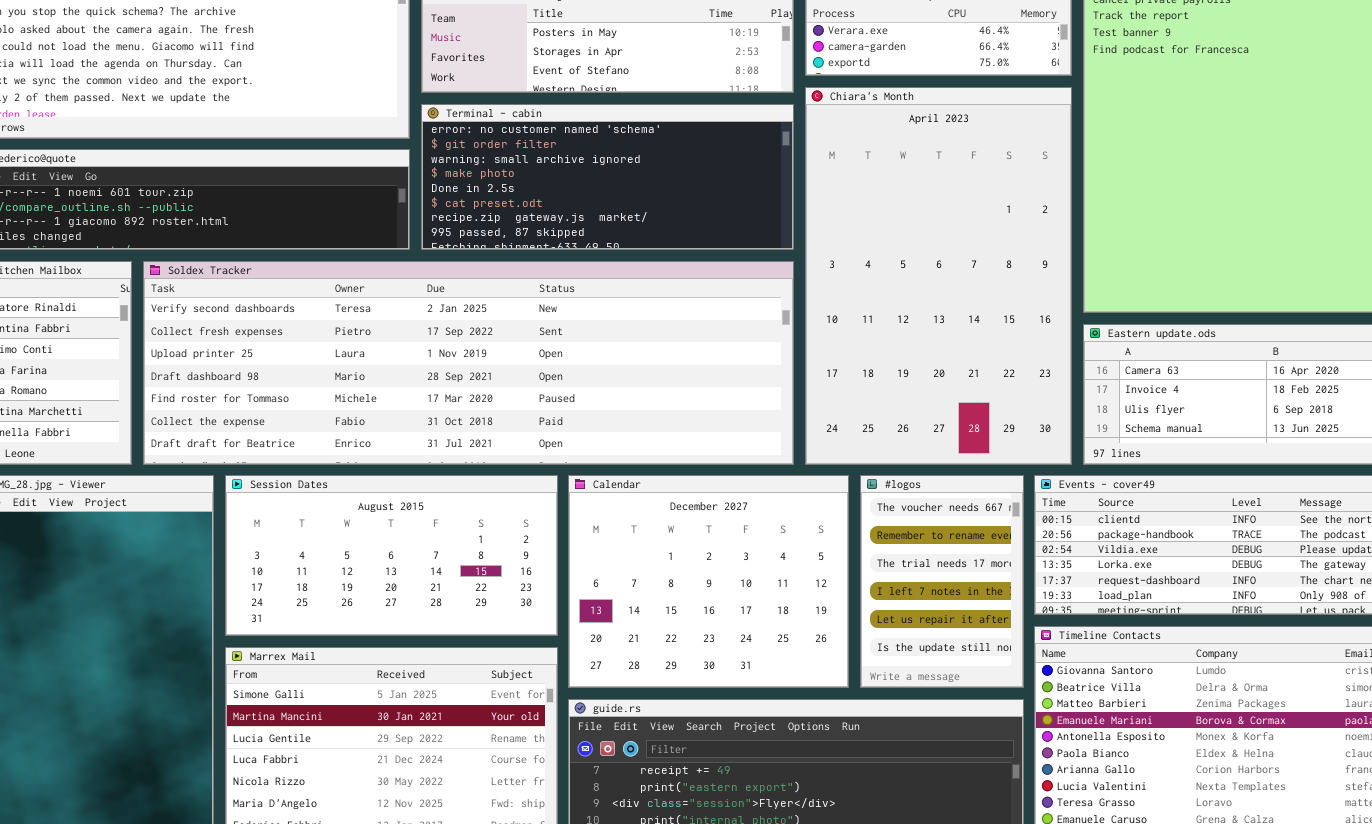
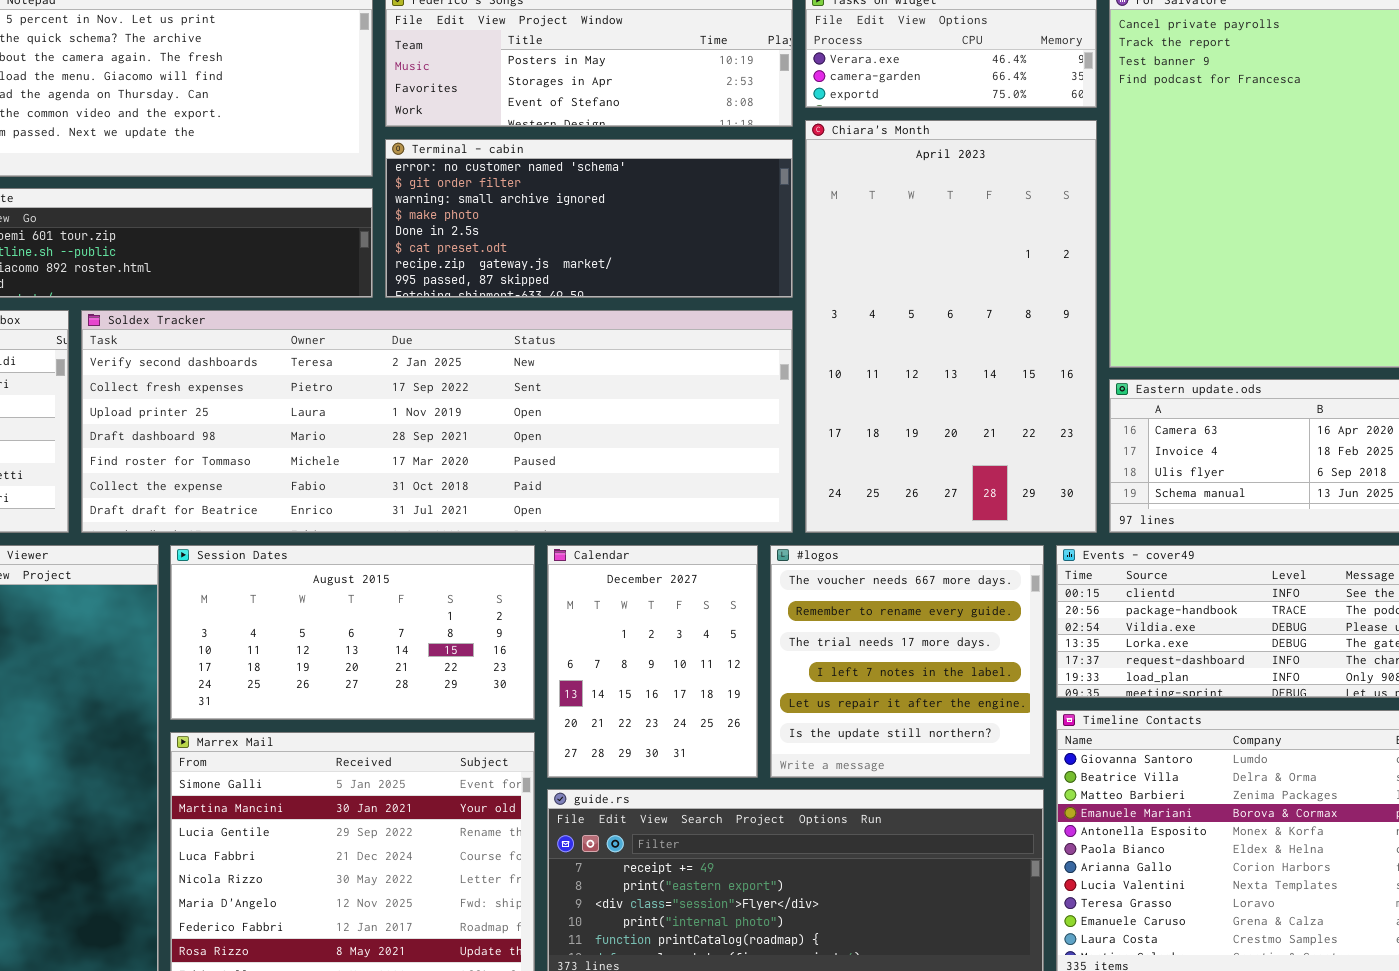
Calendar: [568,475,849,688] -> [547,545,758,778], resized
#logos: [860,475,1024,688] -> [770,545,1044,778], resized

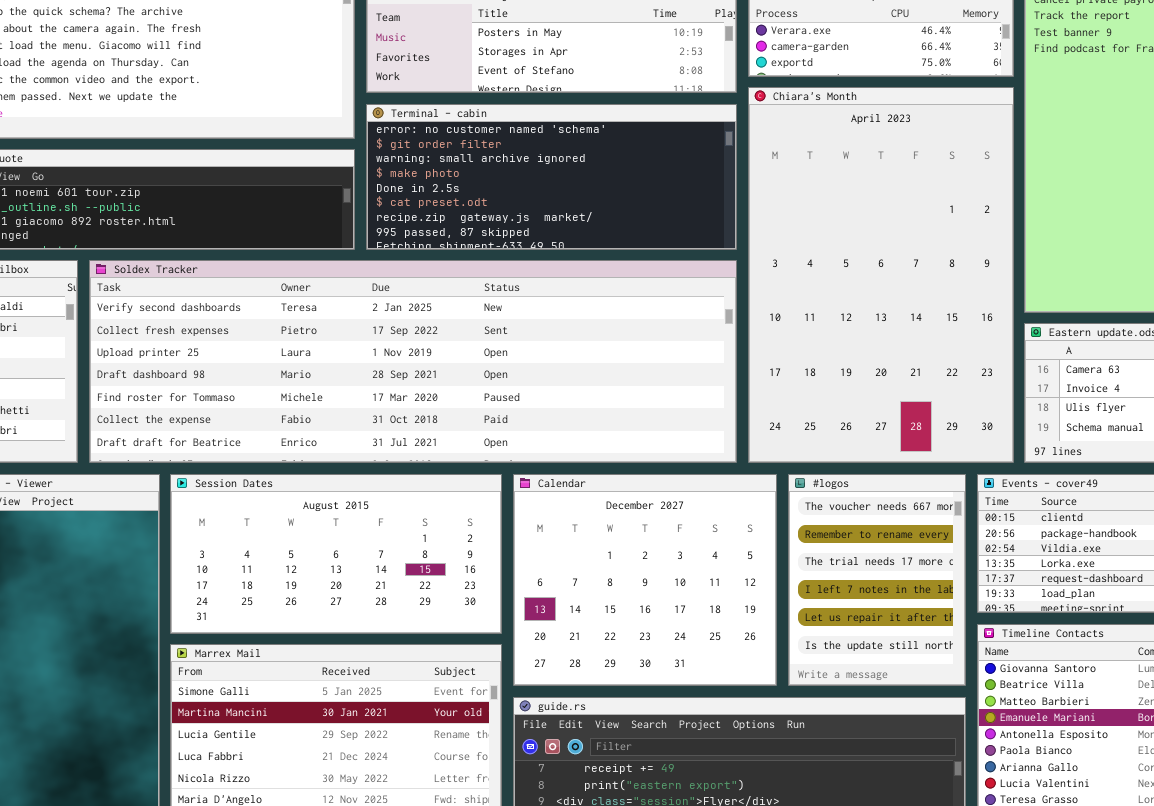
Calendar: [547,545,758,778] -> [513,474,777,686], resized
#logos: [770,545,1044,778] -> [788,474,966,686], resized

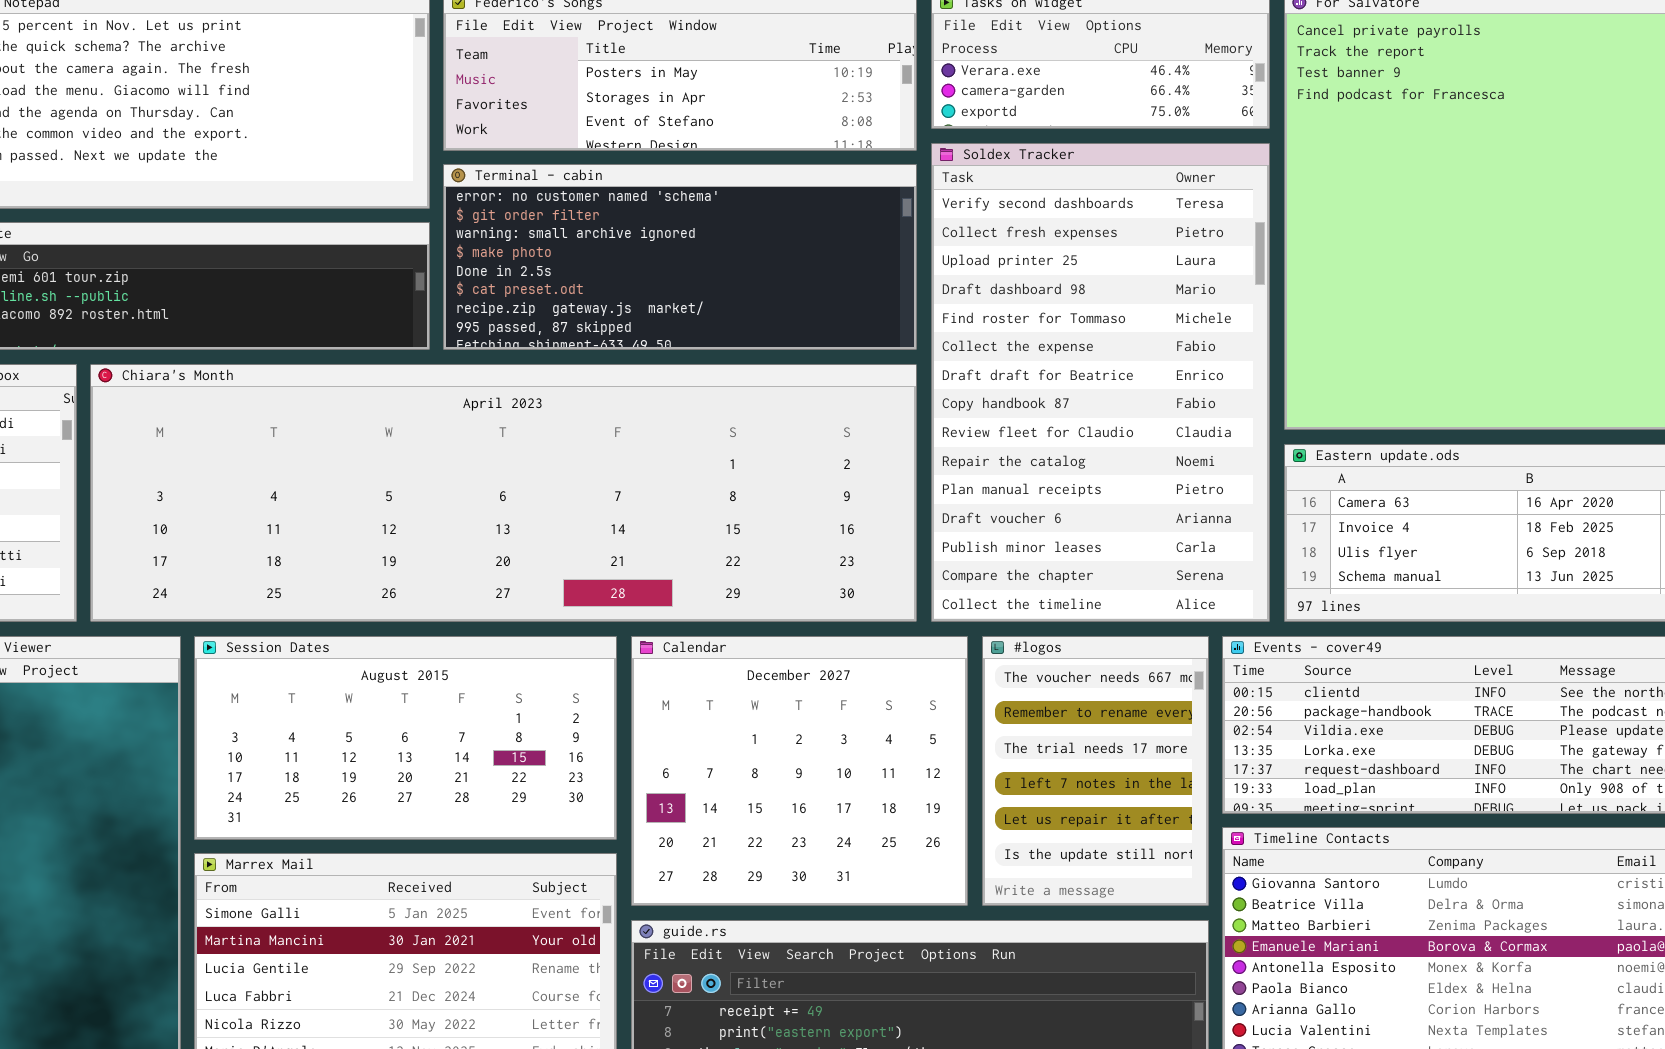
Chiara's Month: [748,87,1014,463] -> [90,364,917,622], moved, resized
Soldex Tracker: [89,260,737,463] -> [931,143,1270,622], moved, resized

